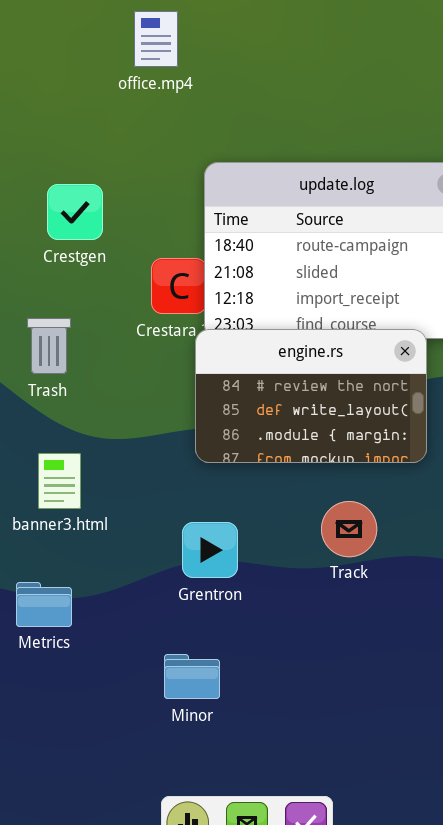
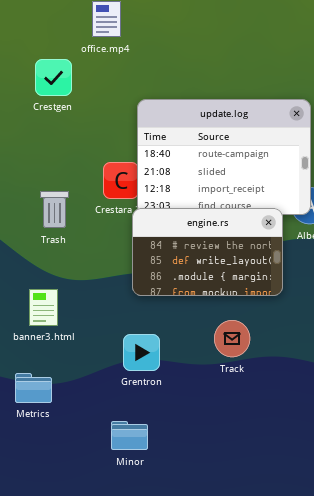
Crestgen: [47,184,103,240] -> [35,59,72,96], moved
Trash: [27,318,71,374] -> [40,191,69,228], moved

